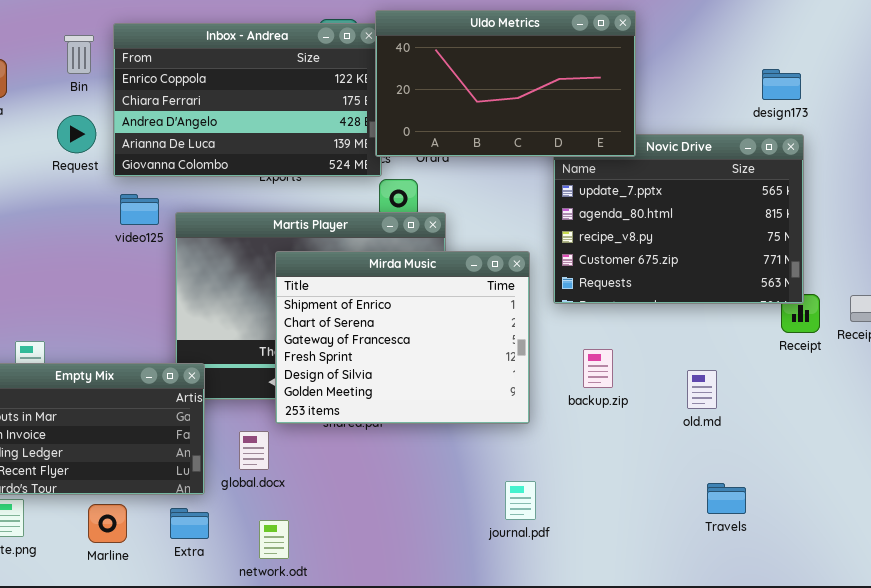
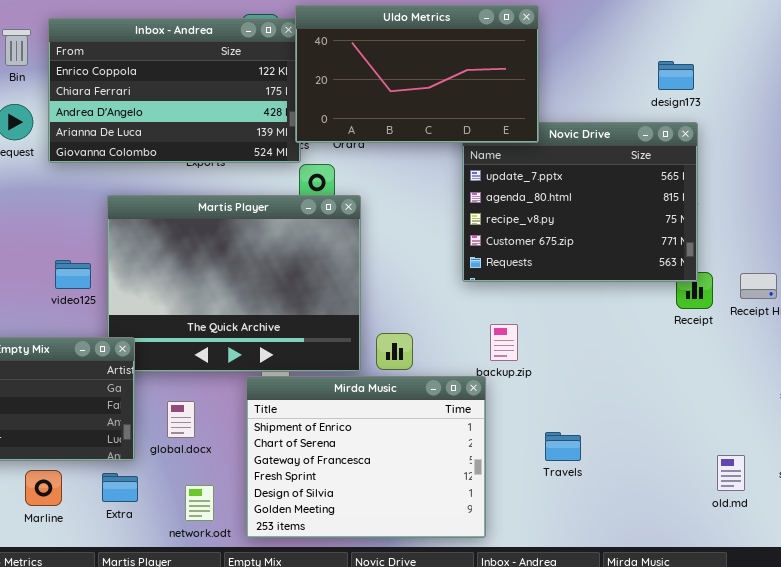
video125: [120,194,159,225] -> [55,260,91,289], moved
Mirda Music: [275,251,530,424] -> [246,376,486,538], moved
old.md: [687,370,717,409] -> [717,455,745,491], moved
Travels: [707,483,746,514] -> [545,432,581,461], moved

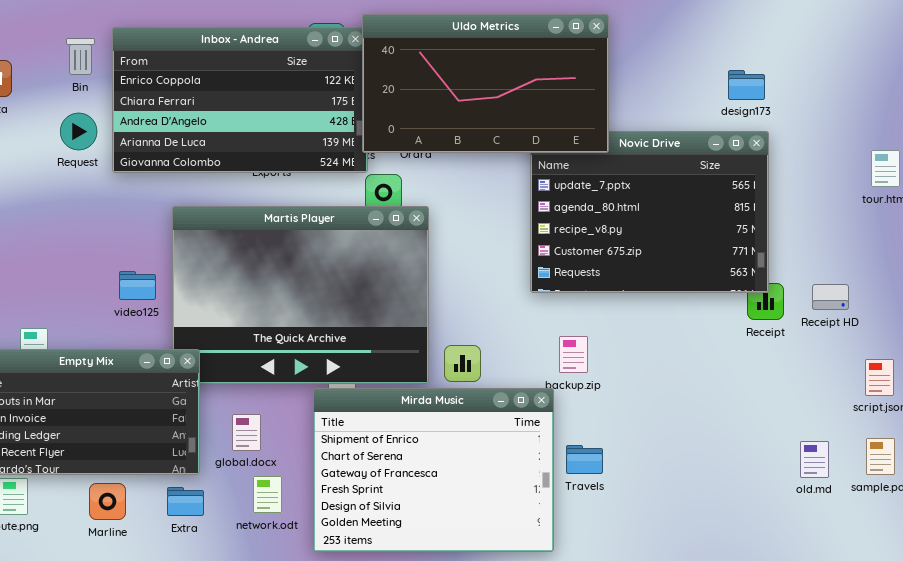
Travels: [545,432,581,461] -> [566,445,603,474], moved
old.md: [717,455,745,491] -> [800,441,829,478], moved
network.odt: [185,485,214,521] -> [253,476,282,513], moved

